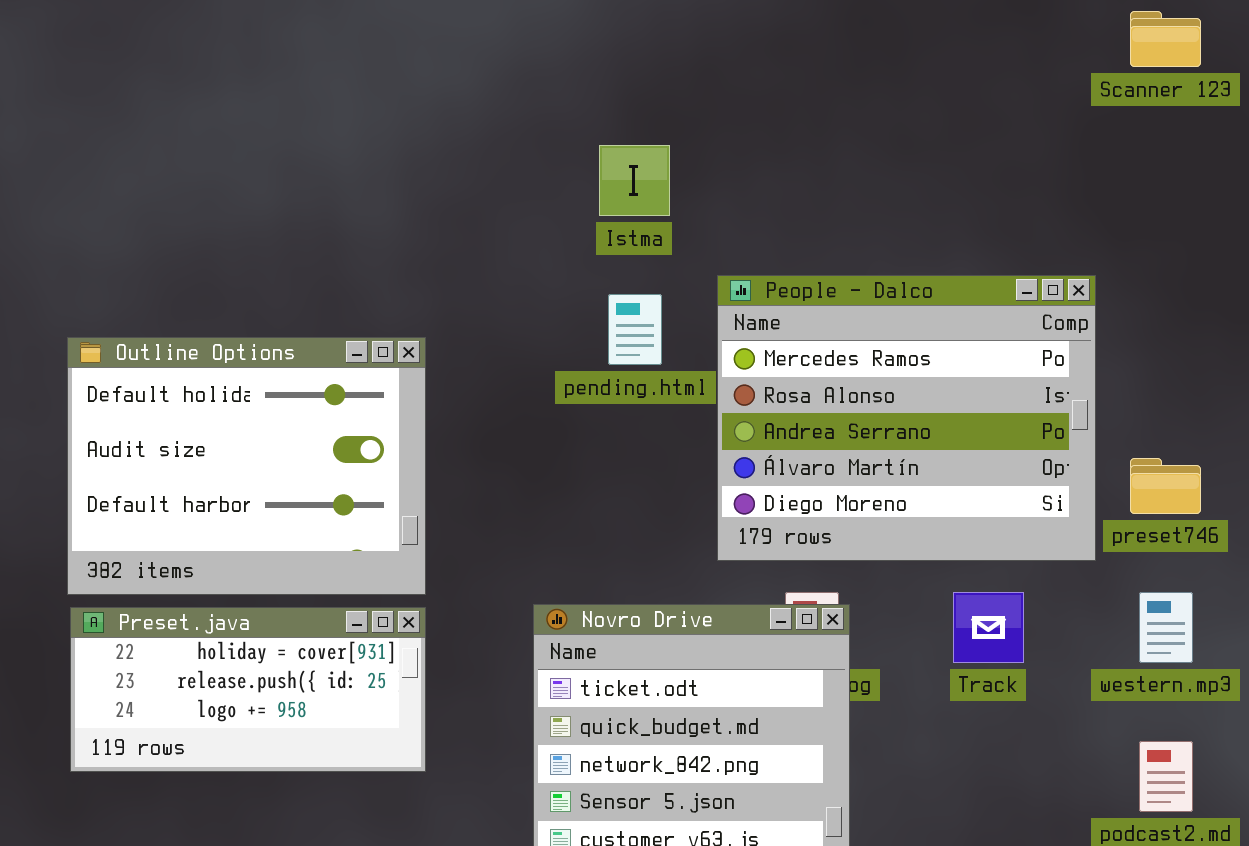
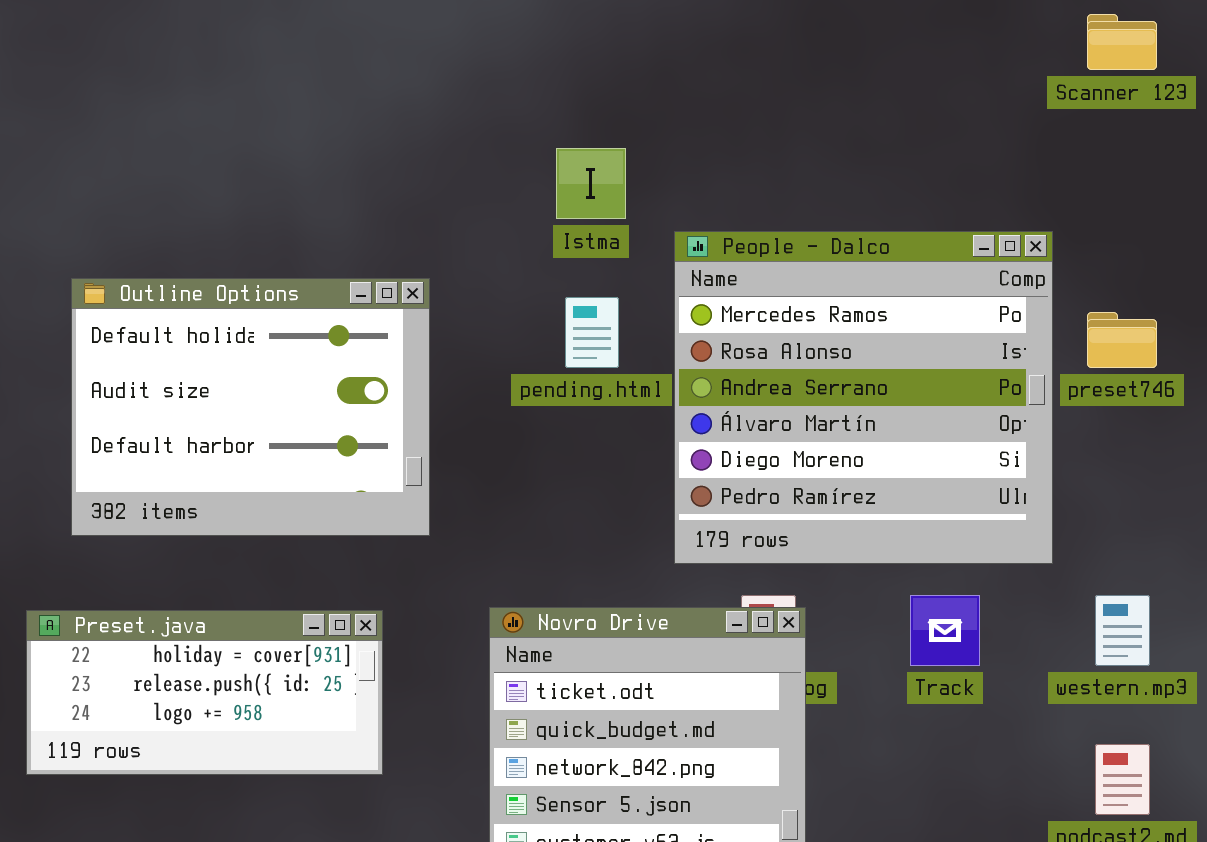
People - Dalco: [717,275,1096,561] -> [674,231,1053,564], resized
Outline Options: [67,337,426,595] -> [71,278,430,536], moved
preset746: [1130,458,1201,514] -> [1087,312,1157,368], moved

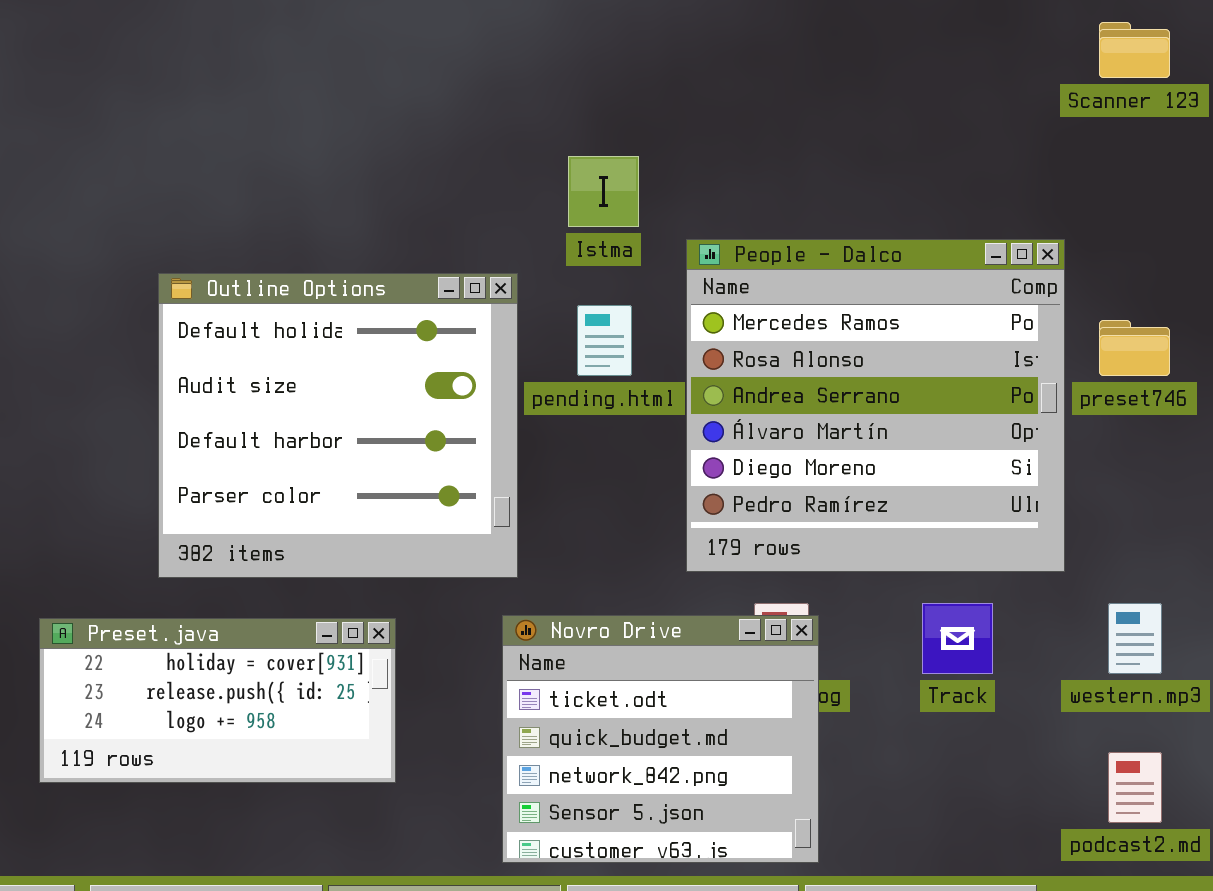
Outline Options: [71,278,430,536] -> [158,273,518,578], moved, resized

